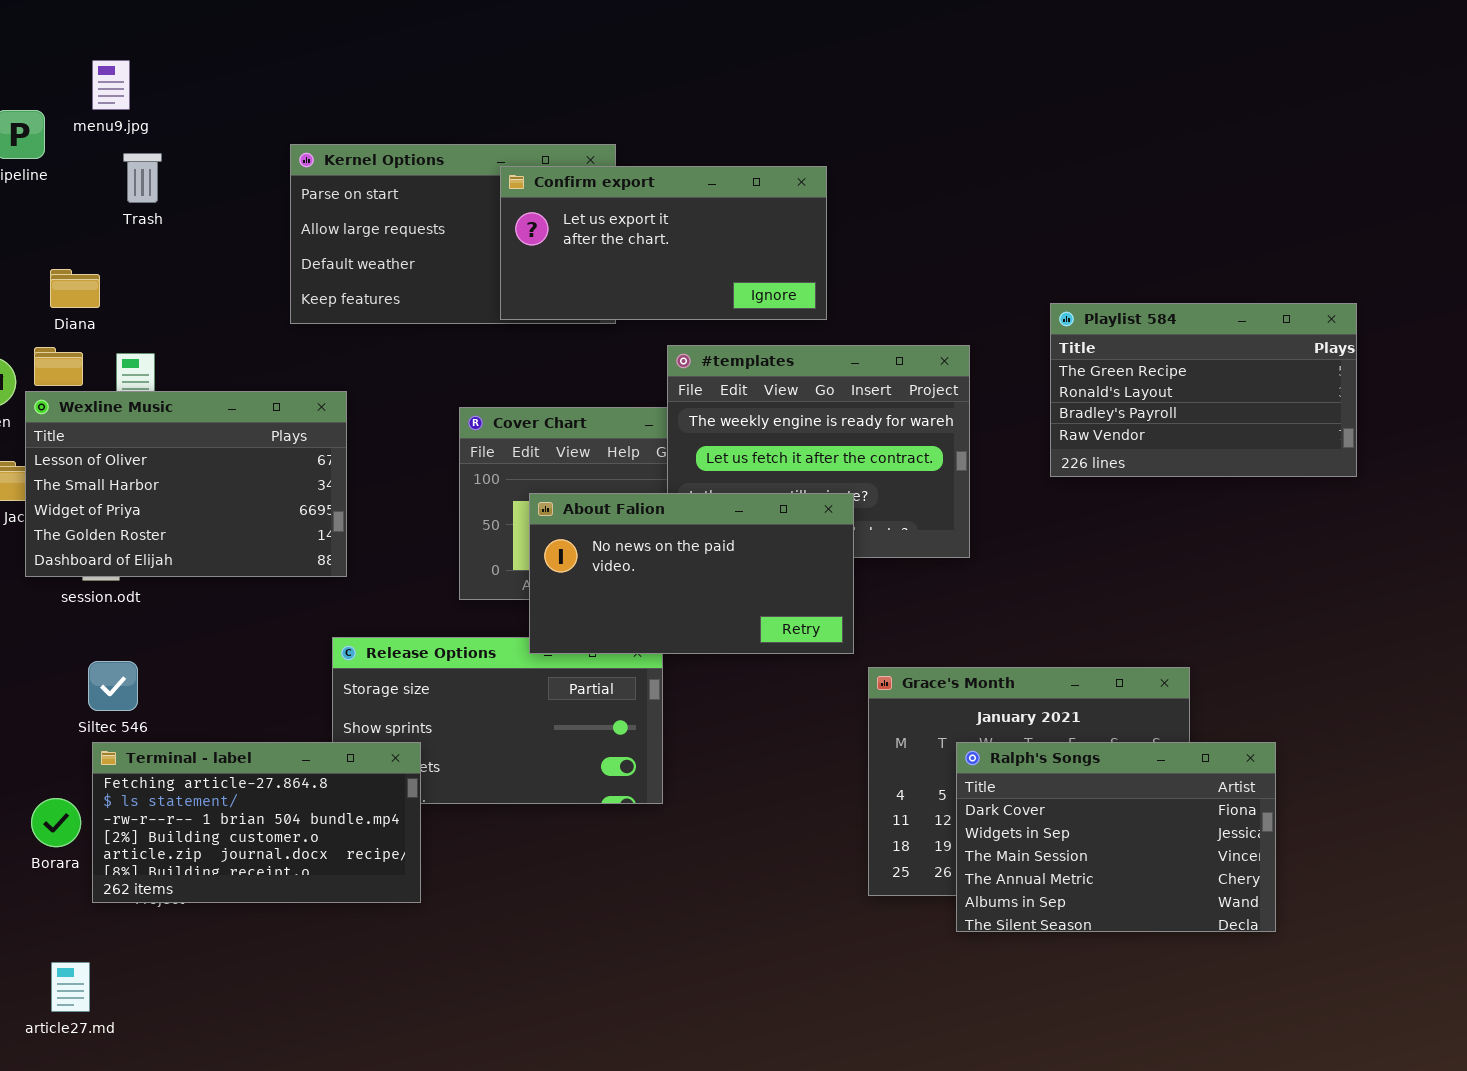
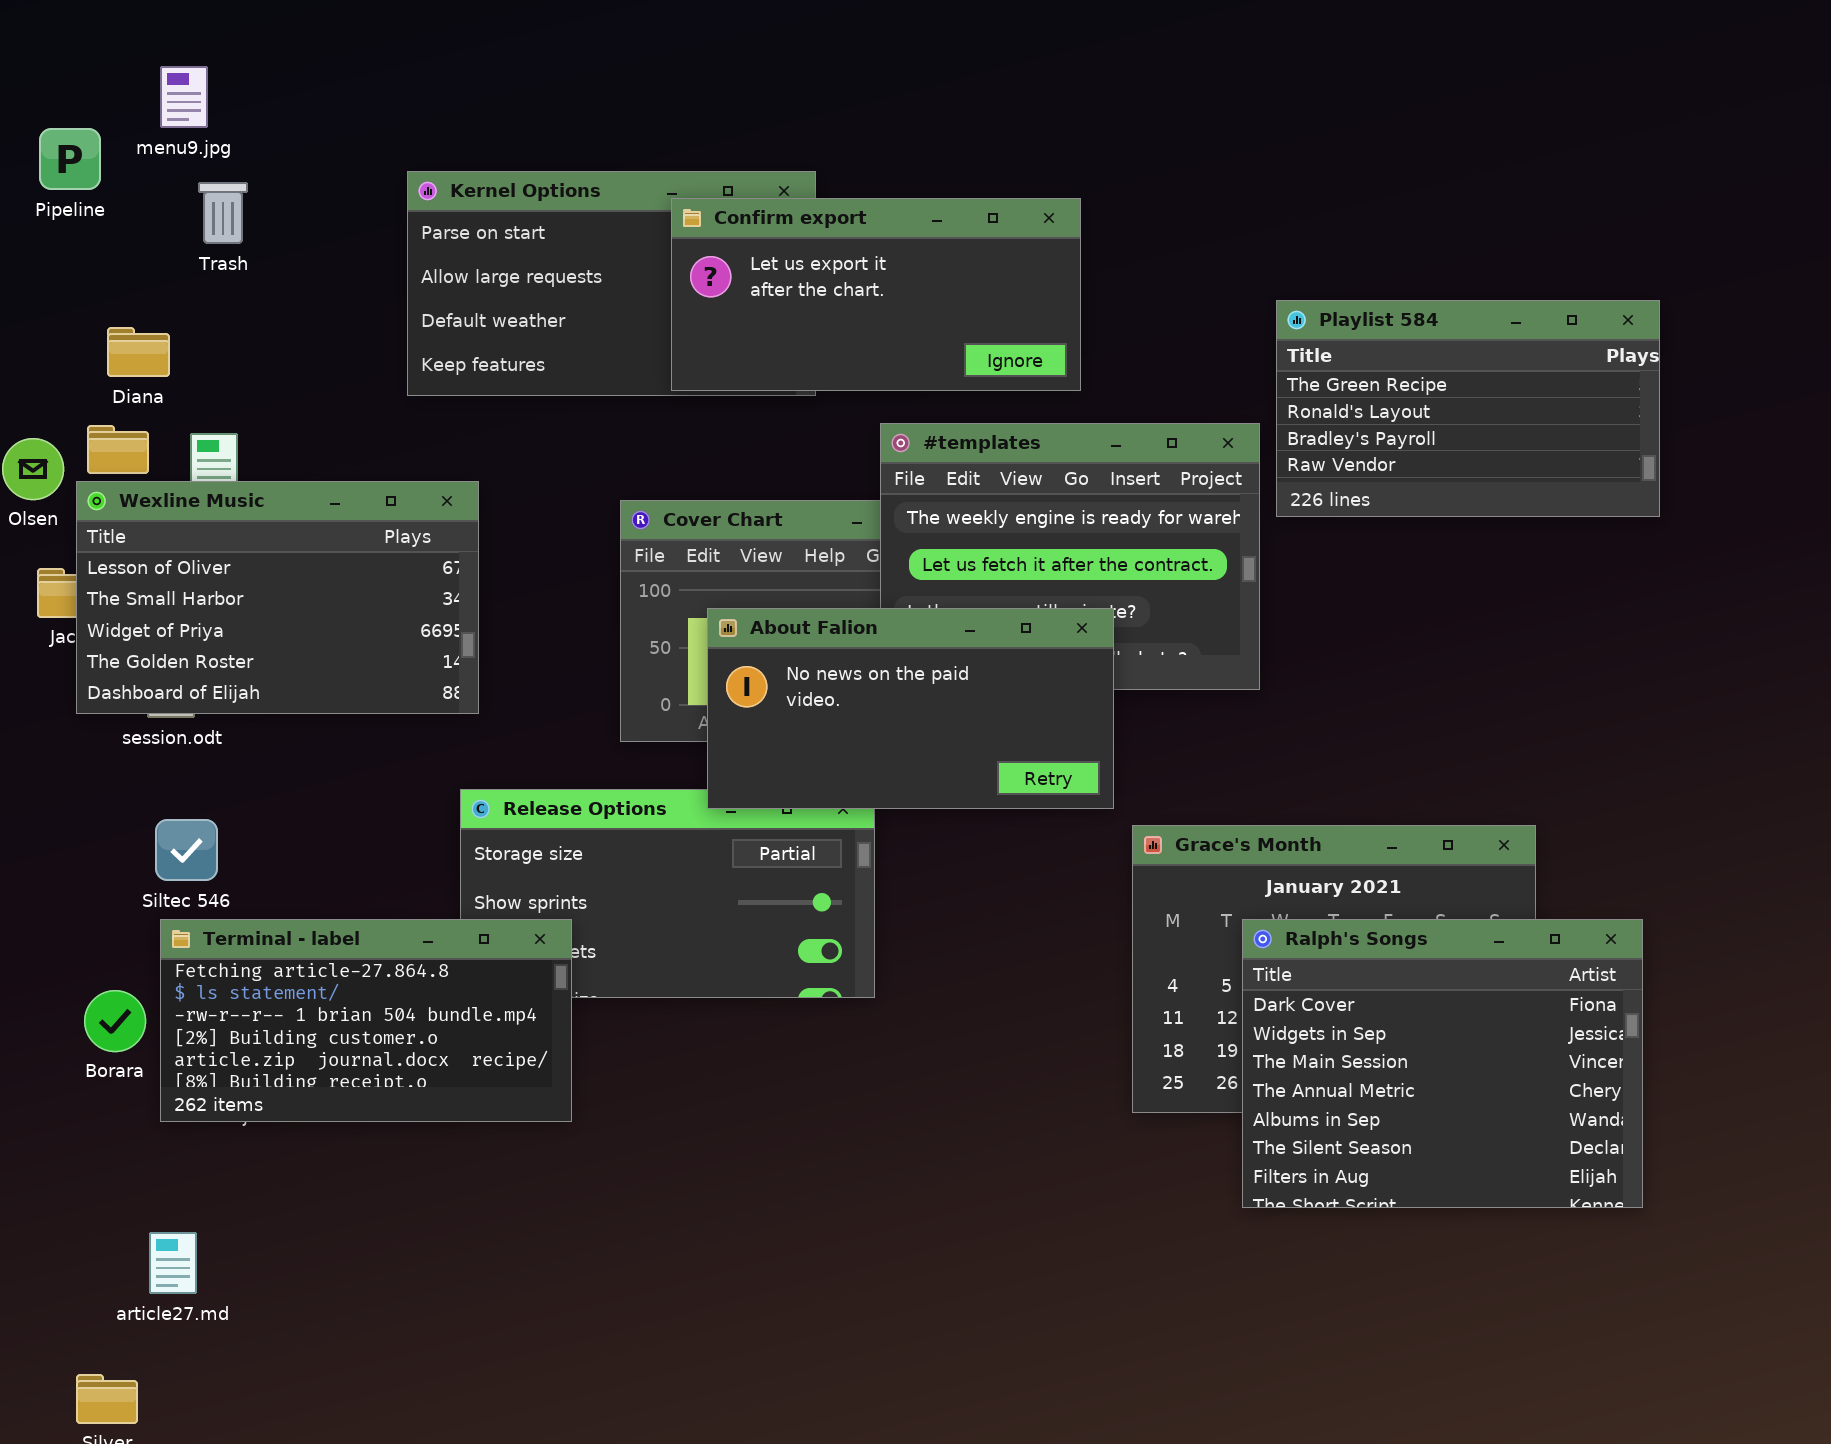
Playlist 584: [1050,303,1357,477] -> [1276,300,1660,517], moved
Ralph's Songs: [956,742,1276,932] -> [1242,919,1643,1208], resized
article27.md: [51,962,90,1012] -> [149,1232,197,1294], moved

